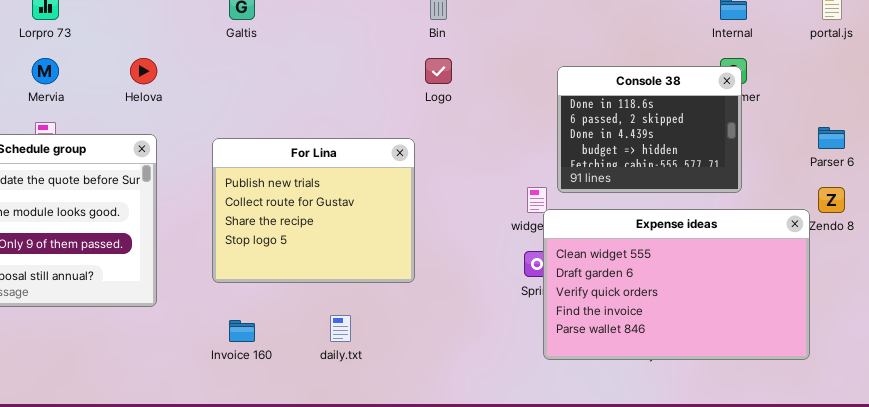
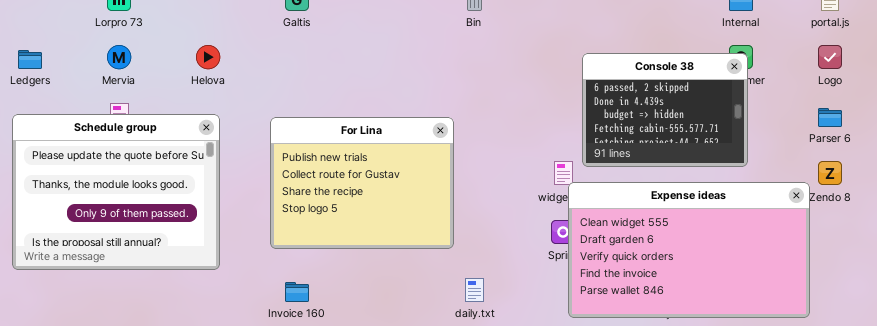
Logo: [425,58,452,84] -> [818,45,842,69], moved
Console 38: [557,66,742,193] -> [582,53,748,167], scrolled down 1 row
daily.txt: [330,315,351,342] -> [465,278,484,302], moved

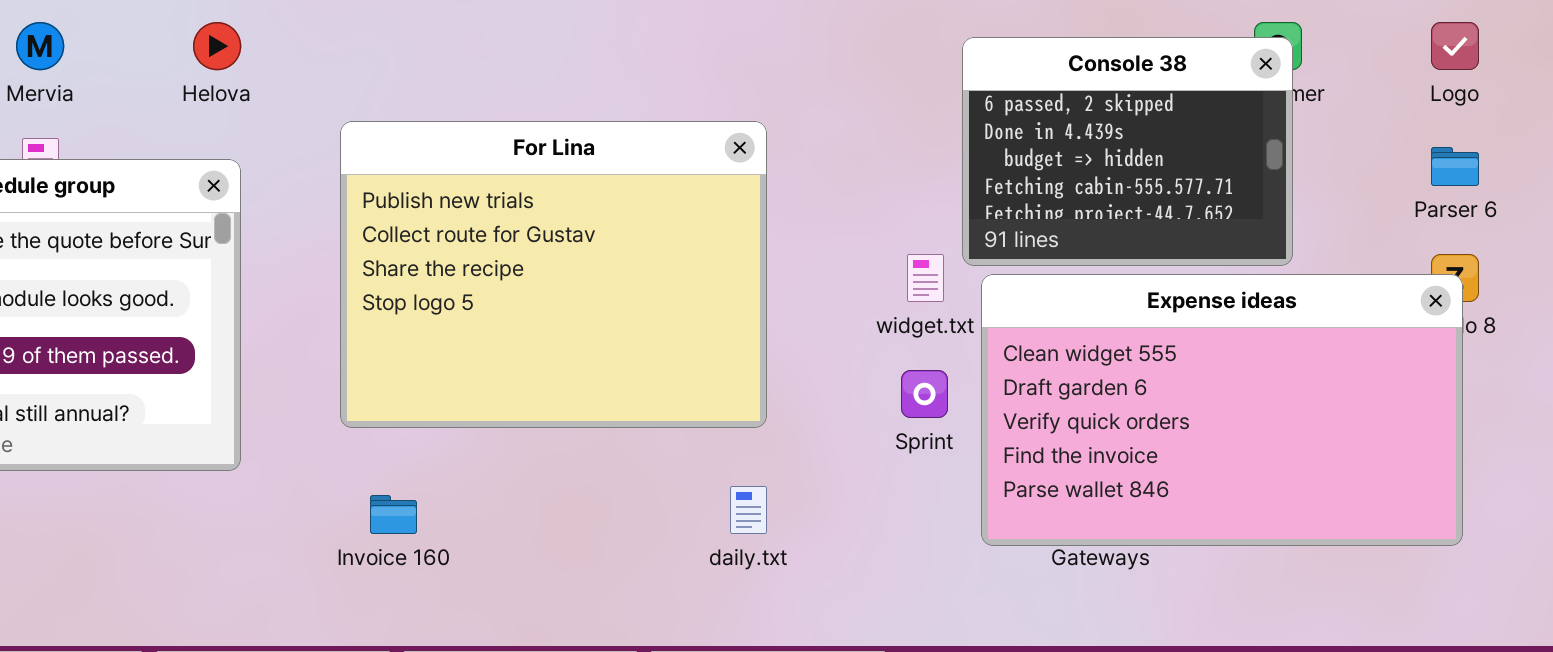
For Lina: [270,117,454,249] -> [340,121,767,428], resized
Expense ideas: [568,182,810,318] -> [981,274,1463,546], moved

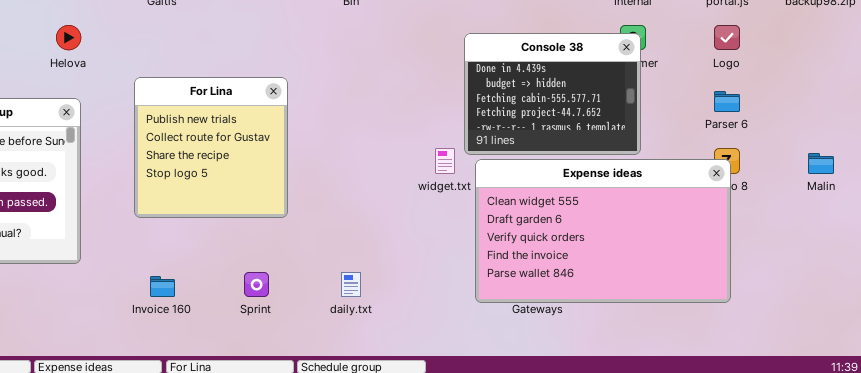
Console 38: [962,37,1293,266] -> [464,33,641,155], scrolled down 1 row
For Lina: [340,121,767,428] -> [134,77,288,218], resized
Sprint: [901,370,948,418] -> [244,272,269,297], moved

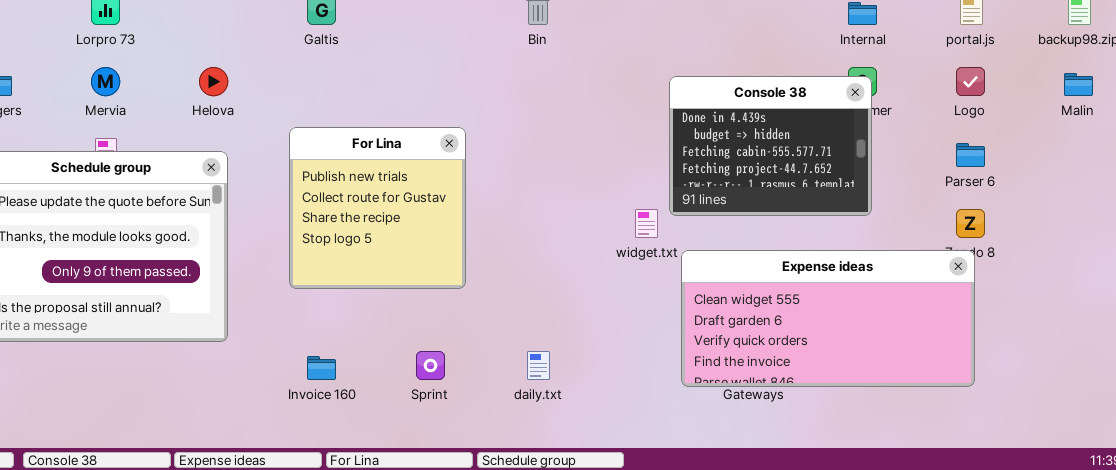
Malin: [808,153,834,174] -> [1064,73,1093,96], moved
Expense ideas: [475,159,731,303] -> [681,250,975,387], resized

